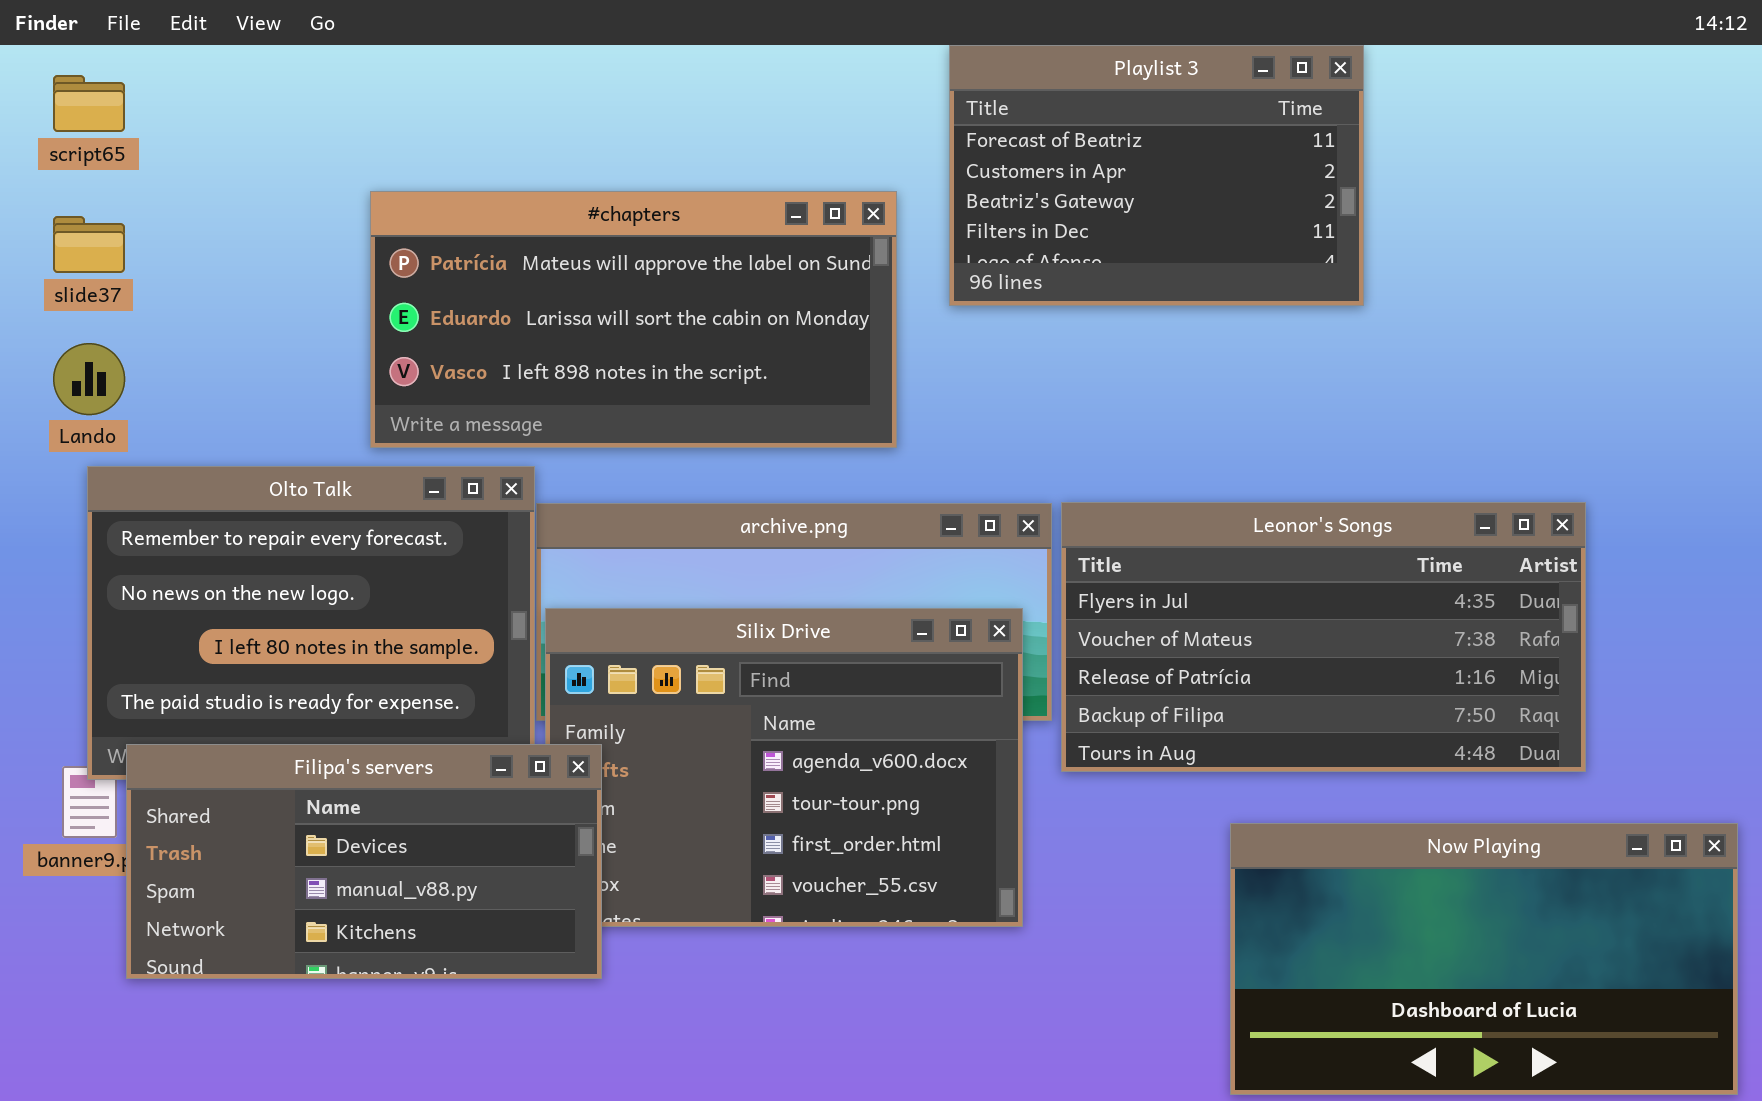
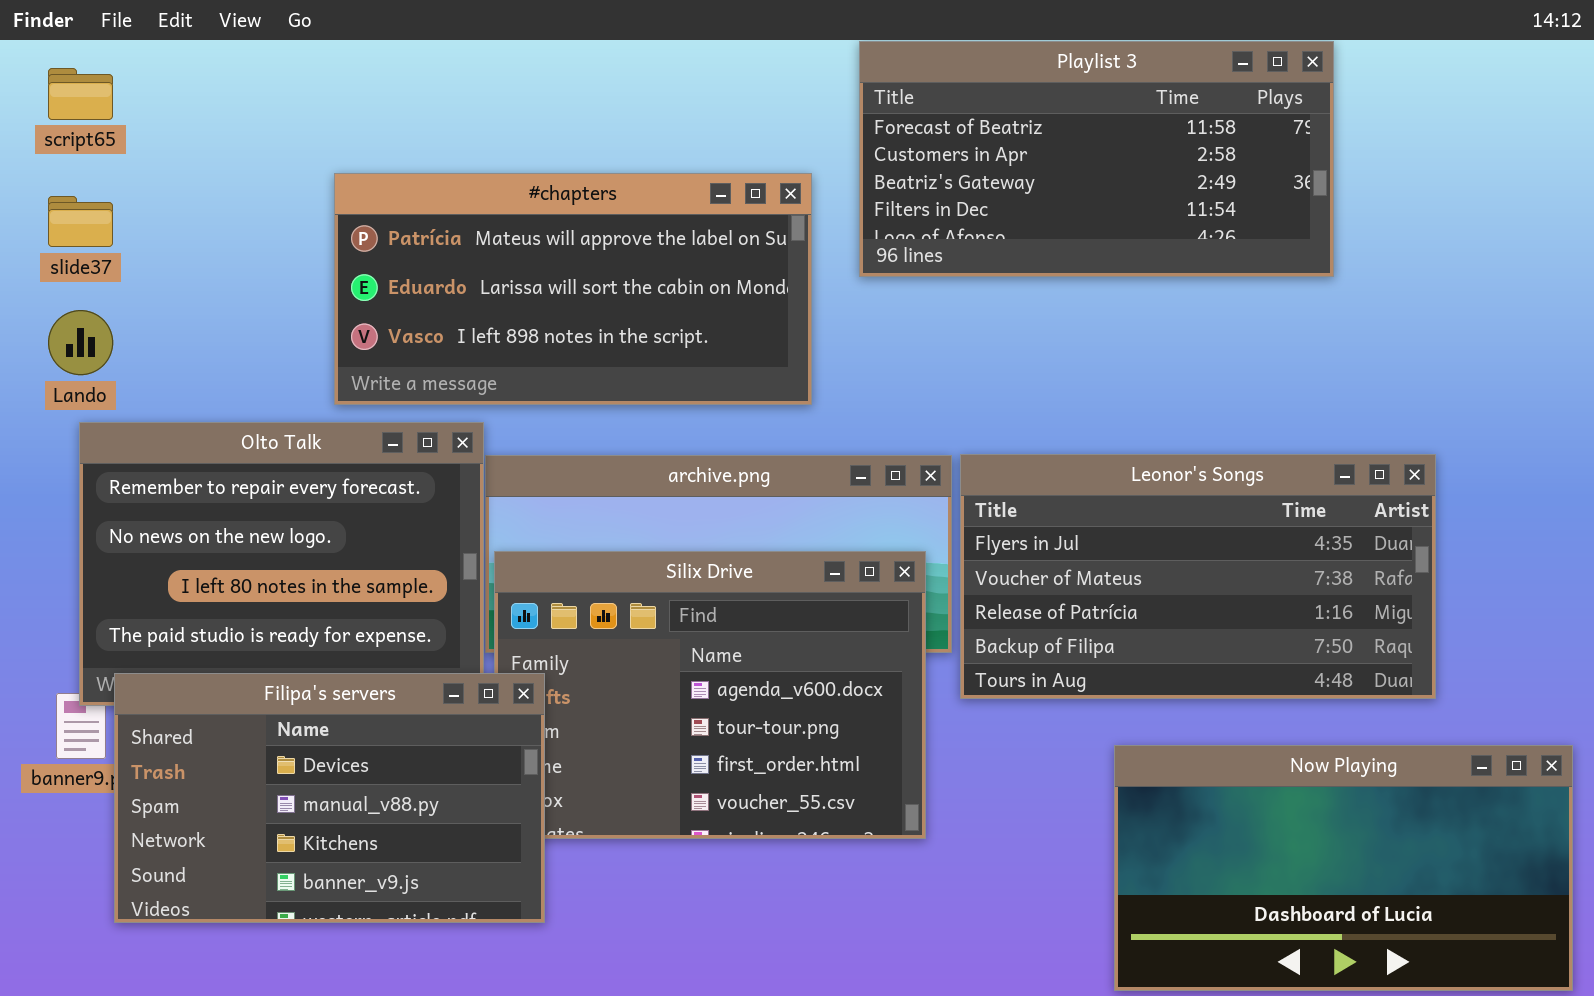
Playlist 3: [949,45,1364,306] -> [859,41,1334,277], resized
Filipa's servers: [126,744,602,979] -> [114,673,545,923], resized

